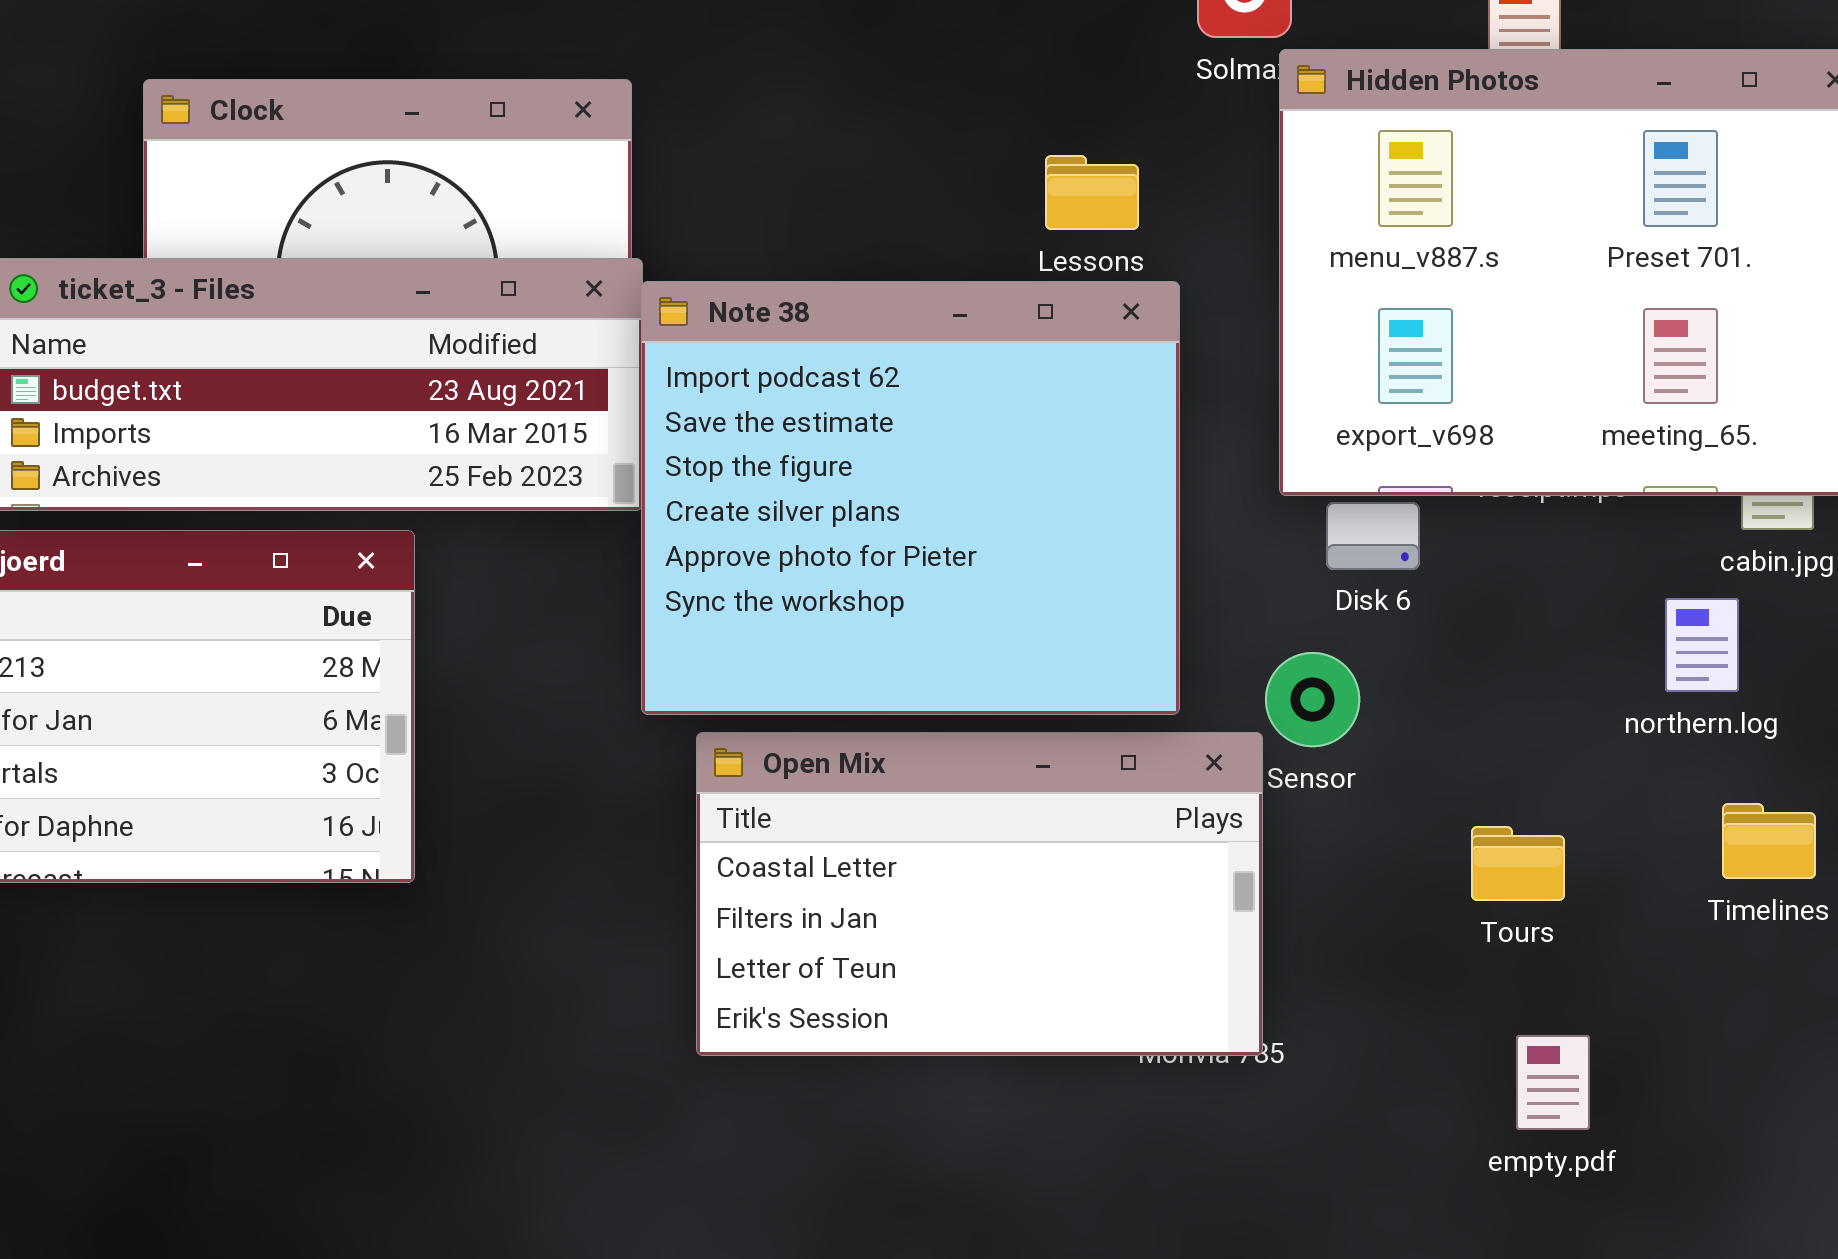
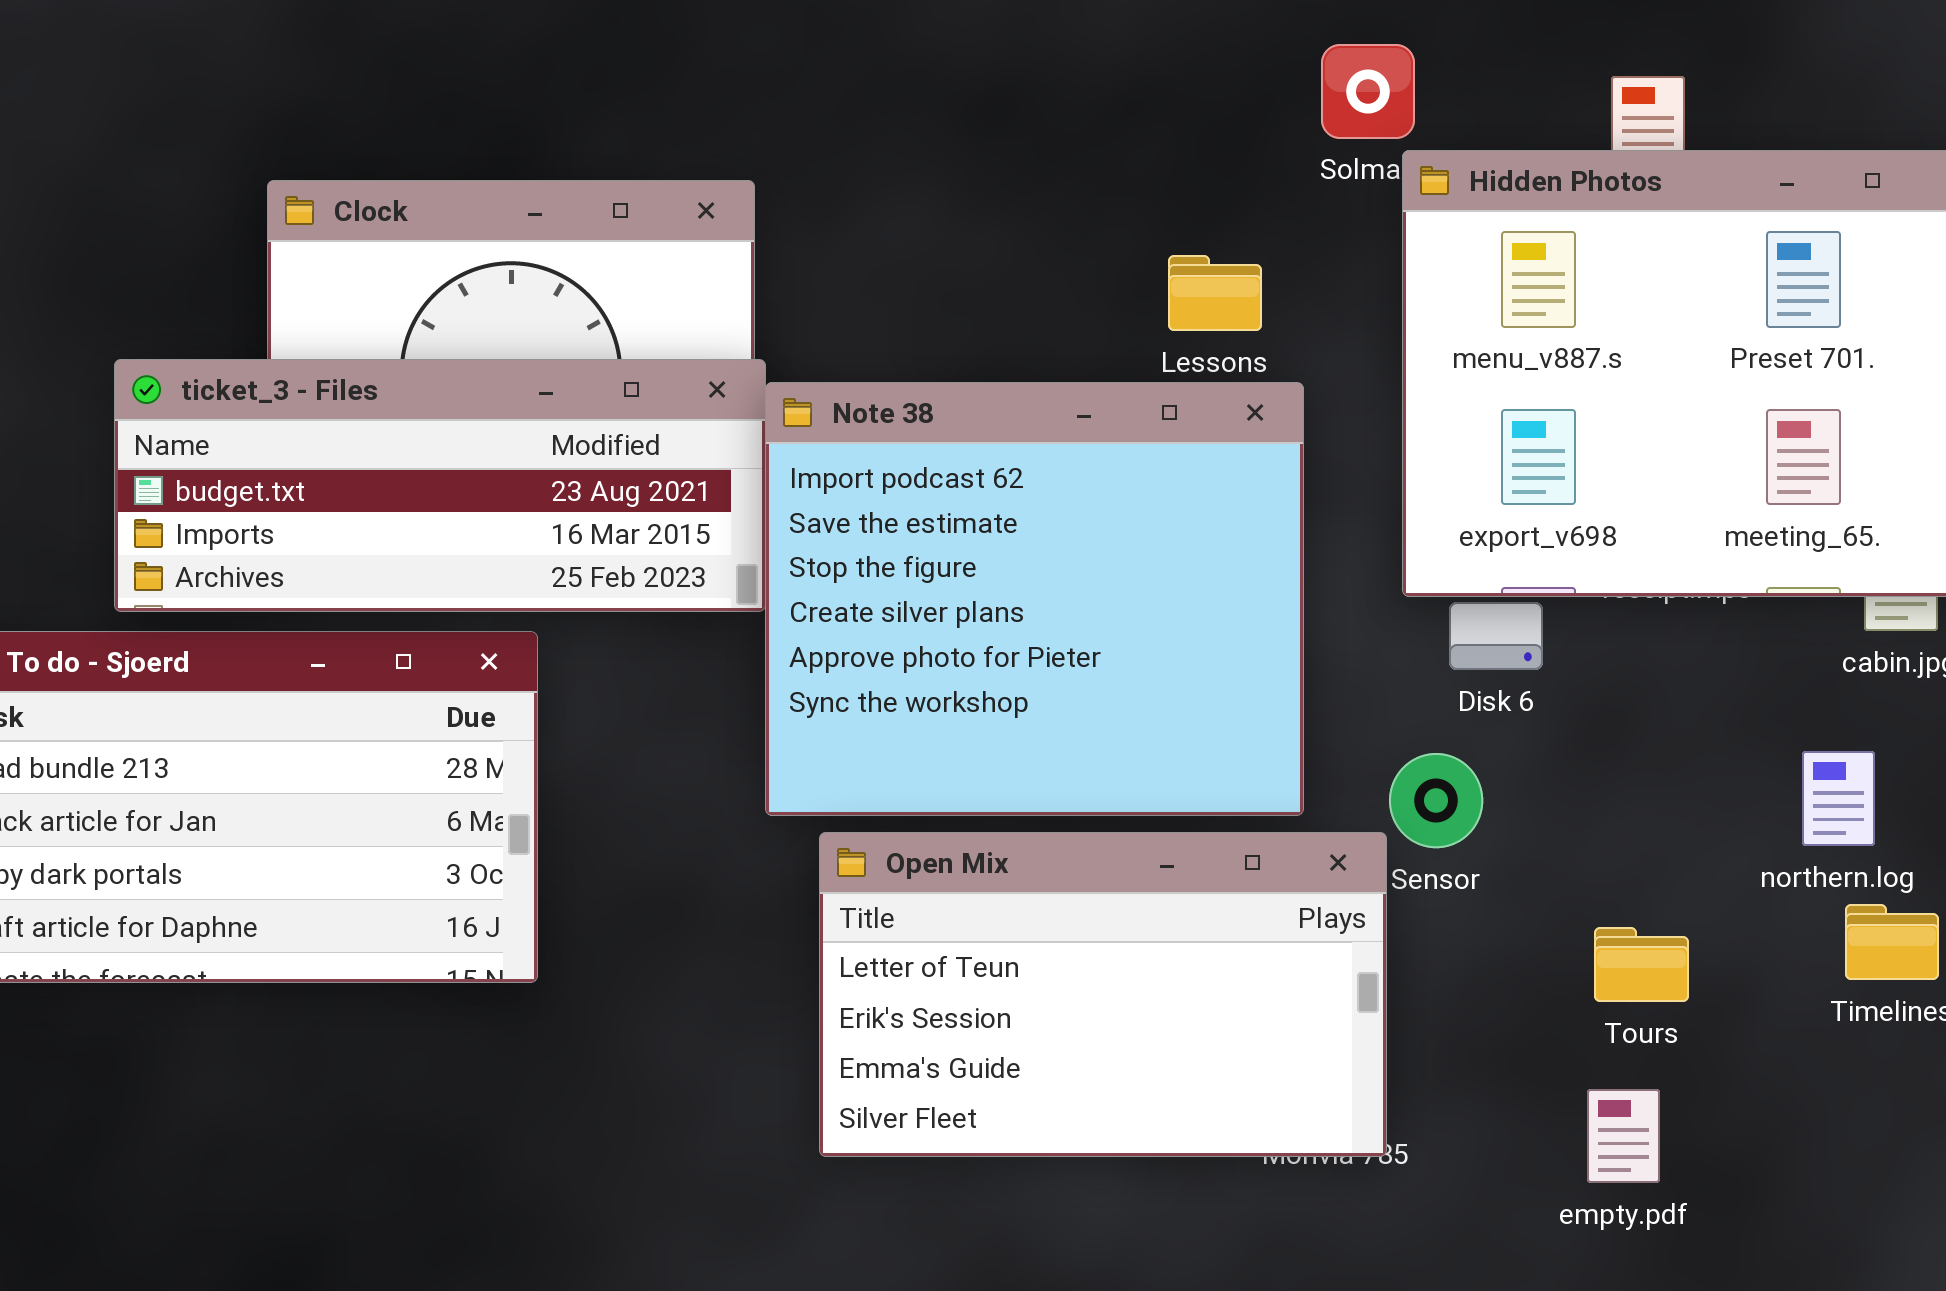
northern.log: [1665,598,1739,692] -> [1802,751,1875,846], moved
Open Mix: [696,732,1263,1056] -> [819,832,1387,1157], scrolled down 2 rows
empty.pdf: [1516,1035,1590,1130] -> [1587,1089,1660,1183], moved

